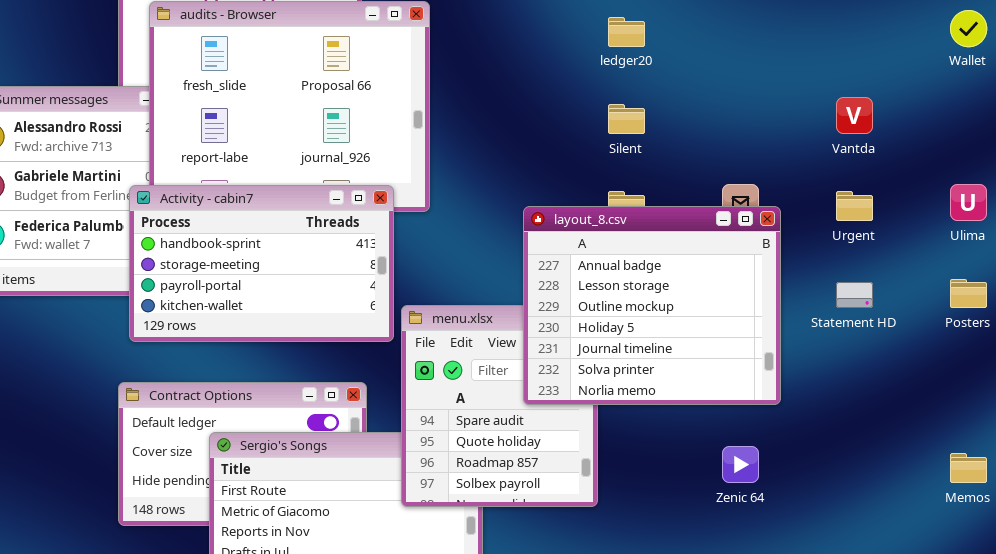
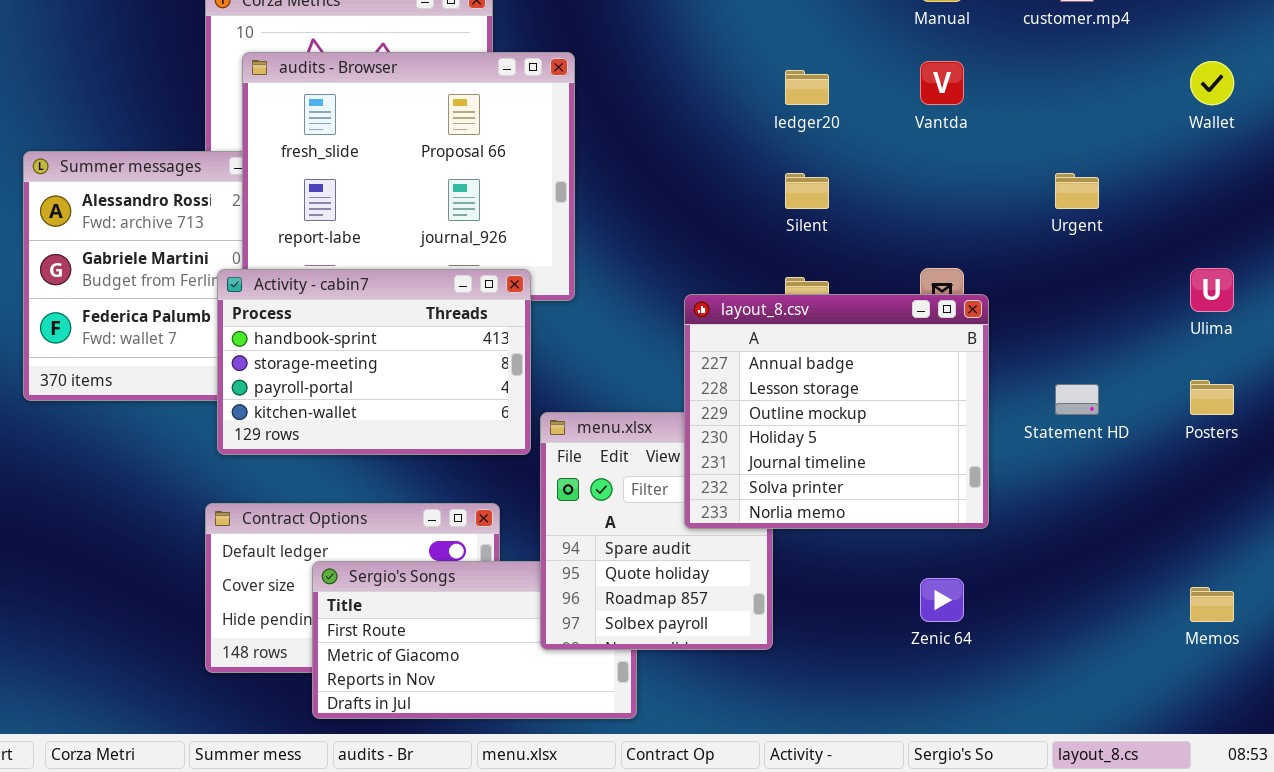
Vantda: [836,97,873,134] -> [920,61,964,105], moved
Urgent: [836,191,873,221] -> [1055,173,1099,209], moved

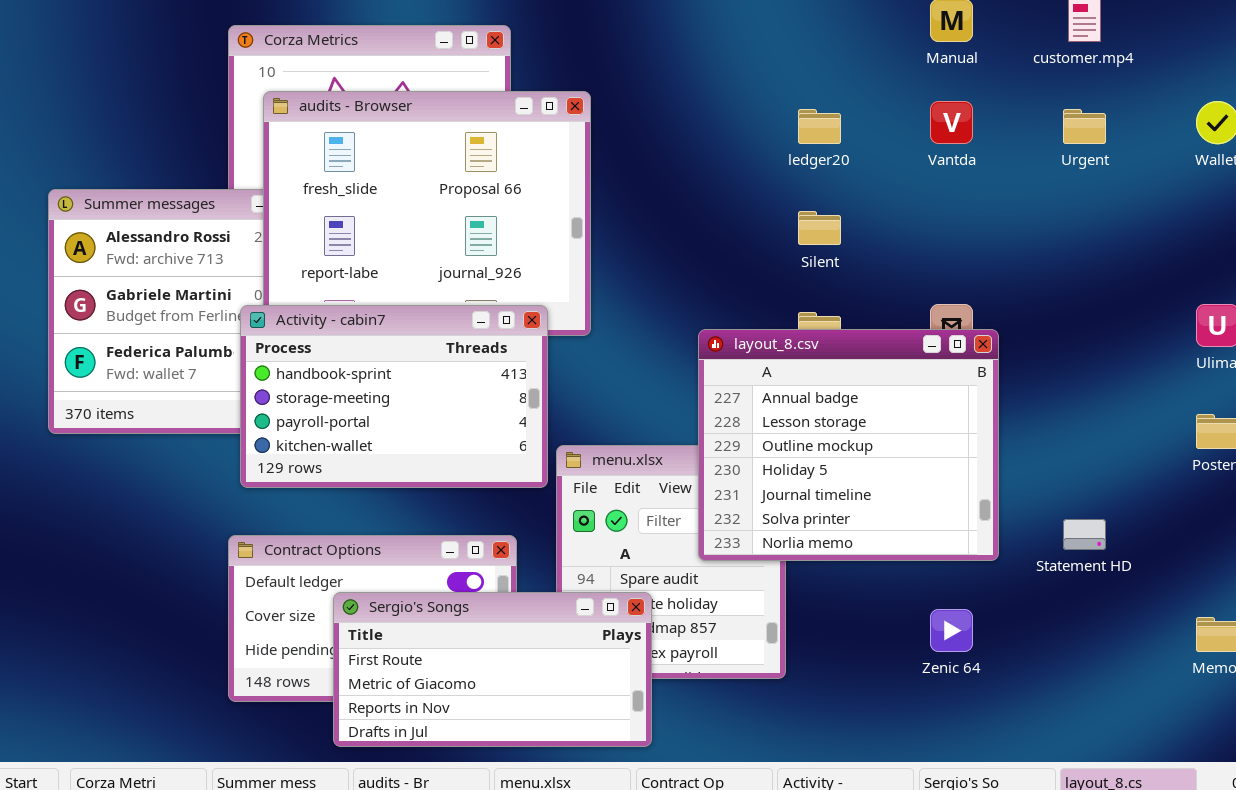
Urgent: [1055,173,1099,209] -> [1063,109,1106,144], moved
Statement HD: [1055,384,1099,415] -> [1063,519,1106,550], moved
Sergio's Songs: [312,561,637,719] -> [333,592,652,747], raised

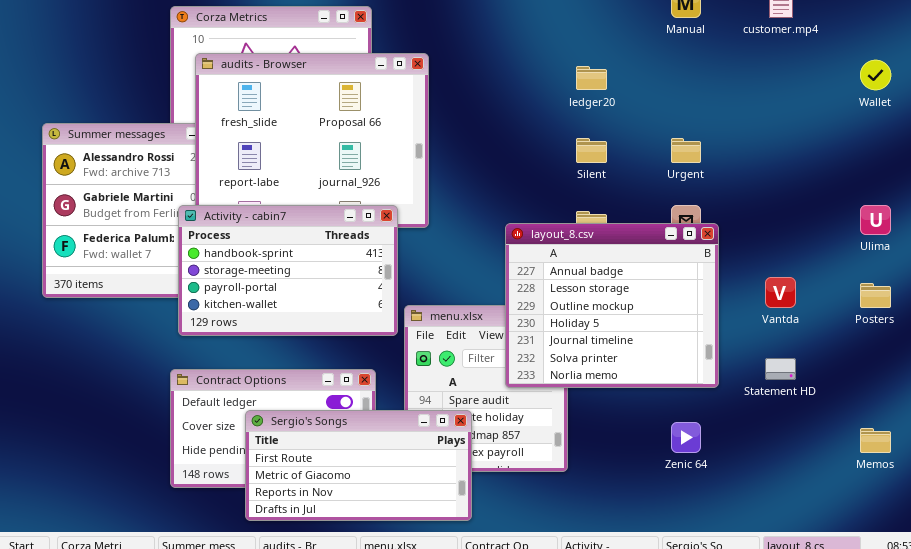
Vantda: [930,101,973,144] -> [765,277,796,308], moved
Urgent: [1063,109,1106,144] -> [671,138,701,163], moved

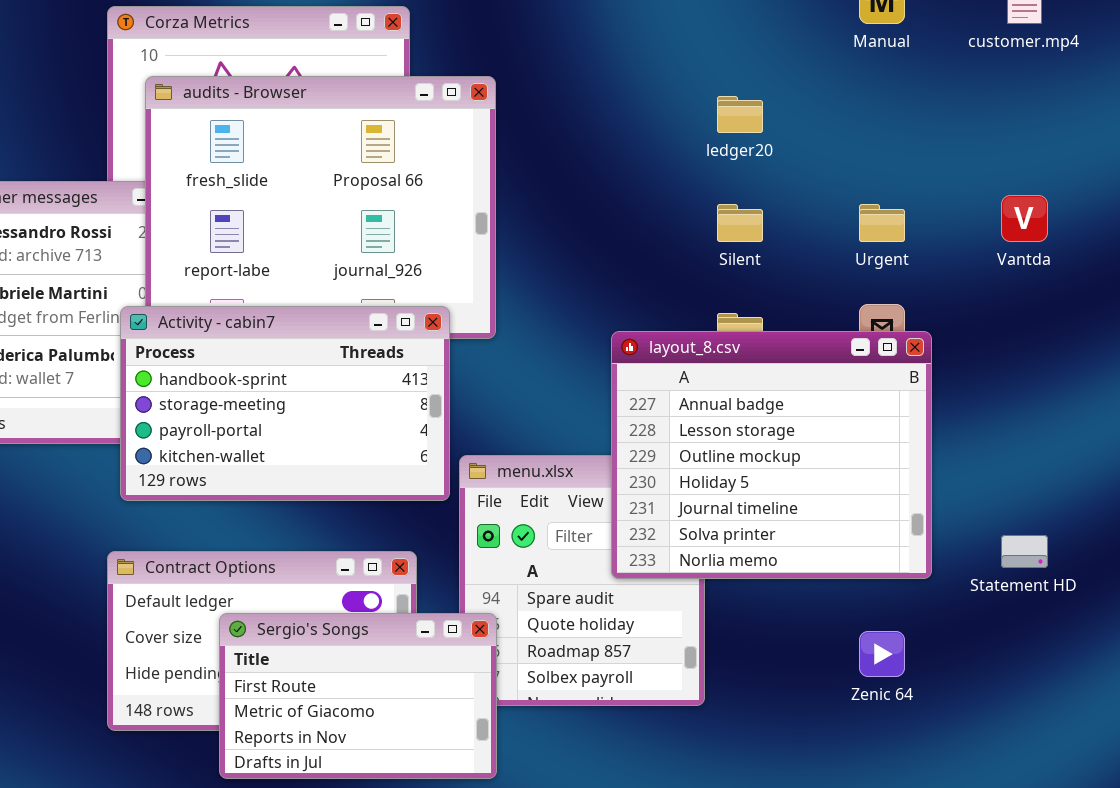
Vantda: [765,277,796,308] -> [1001,195,1048,242], moved
Sergio's Songs: [245,410,472,521] -> [219,613,497,779], resized

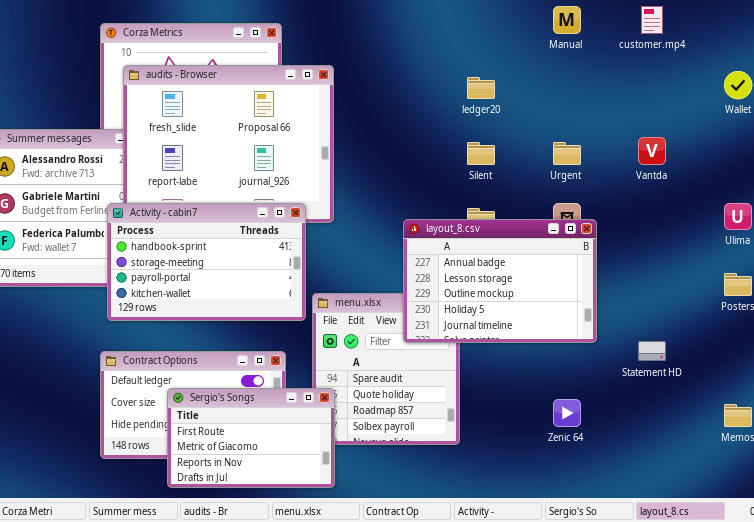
layout_8.csv: [611,331,932,579] -> [403,219,597,343], resized

